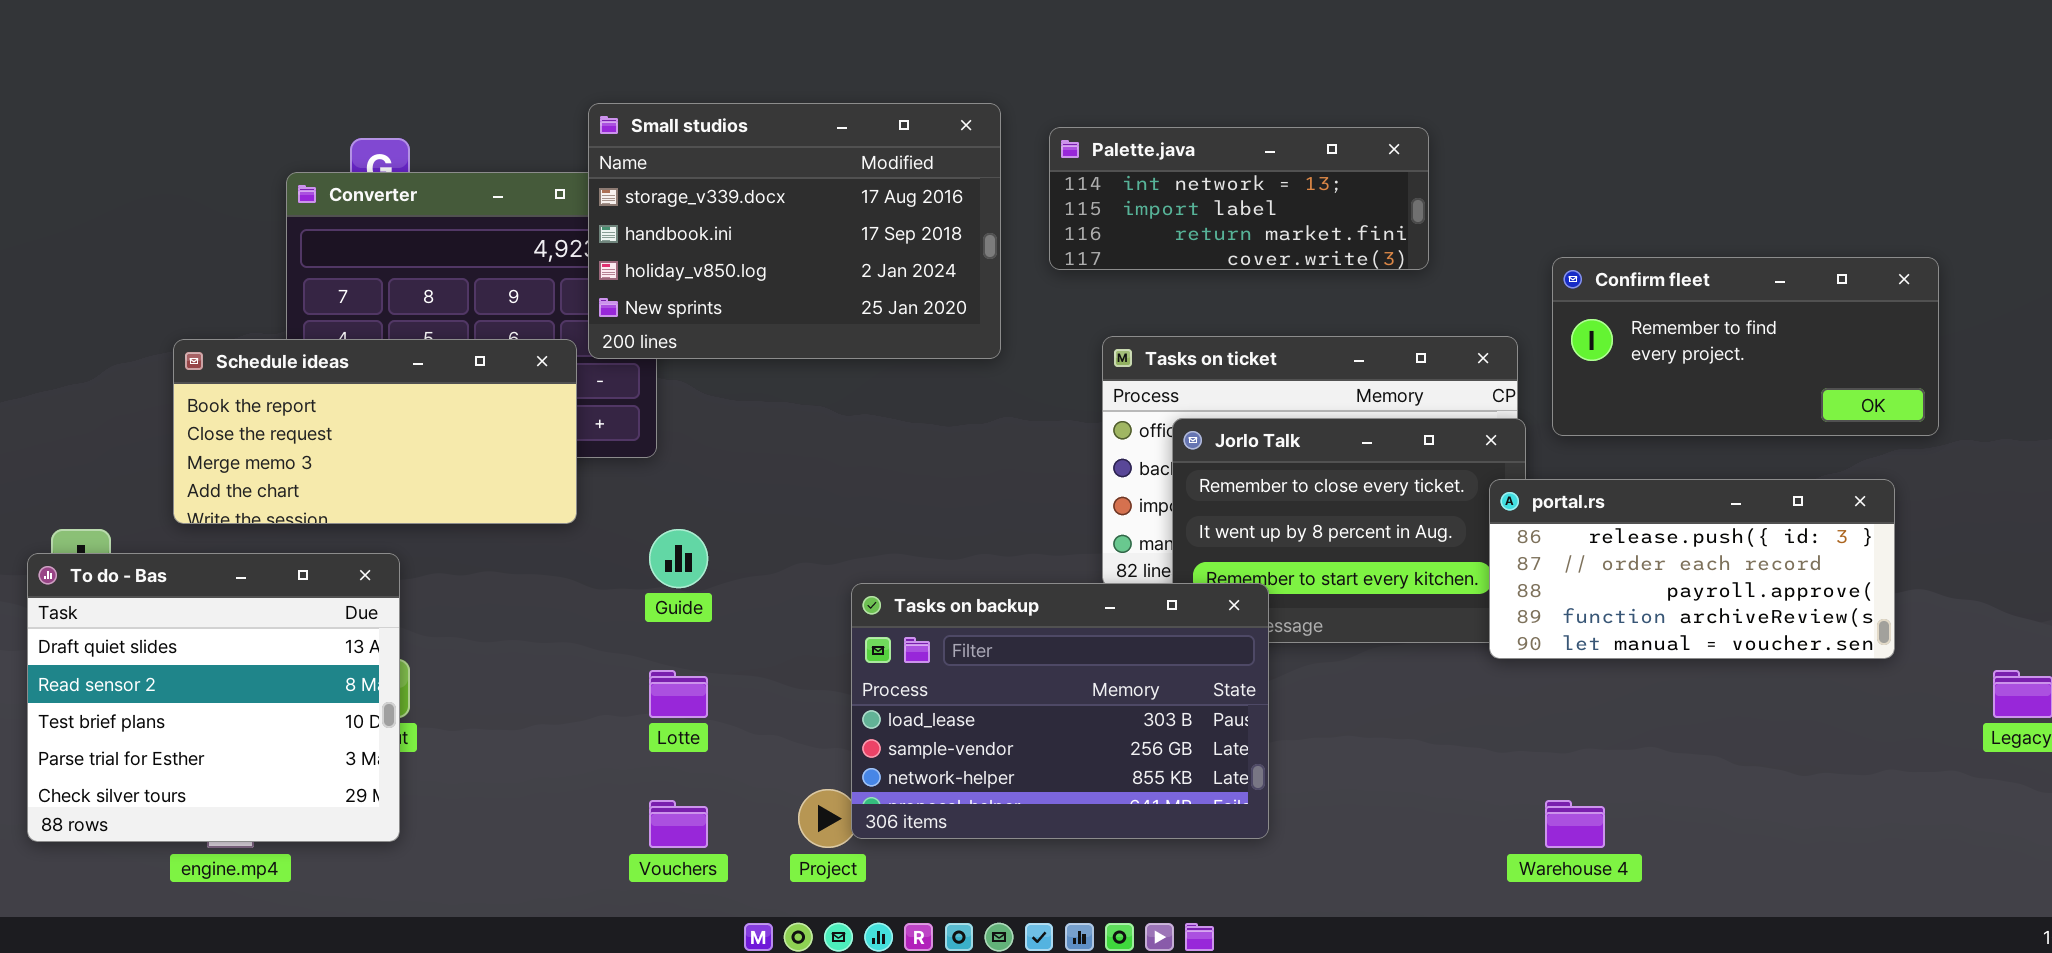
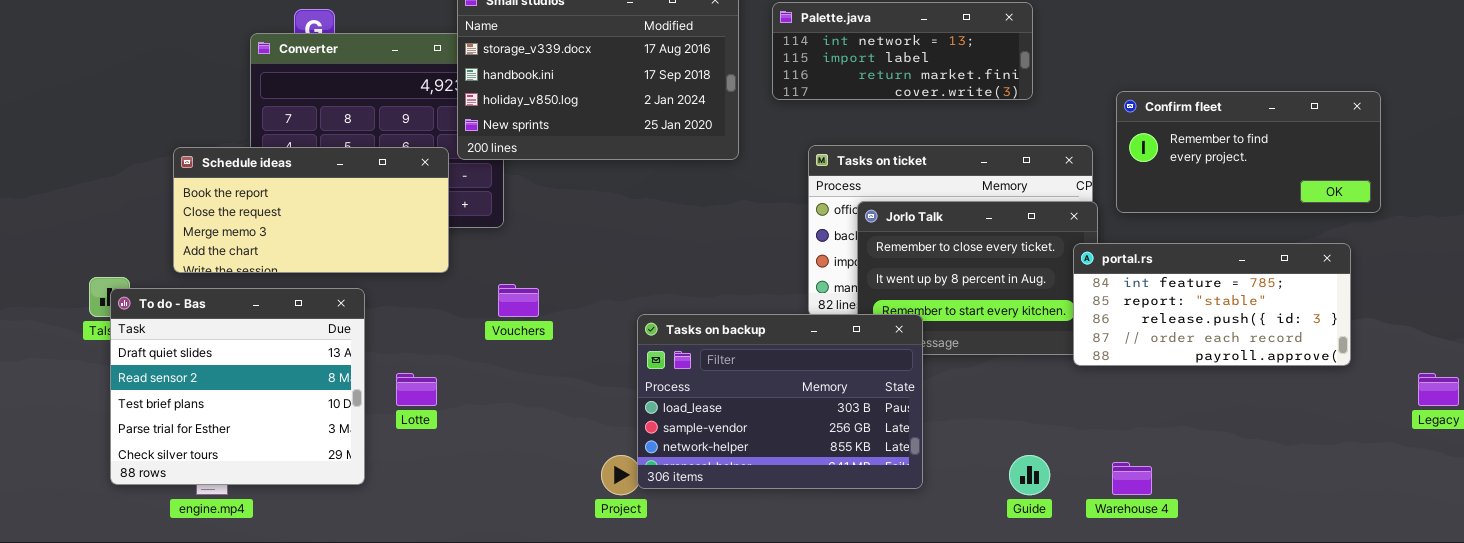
portal.rs: [1489,479,1895,659] -> [1073,243,1351,366], scrolled up 2 rows
Guide: [649,529,708,588] -> [1009,455,1050,495], moved
To do - Bas: [27,553,400,842] -> [110,288,365,485], moved
Lotte: [649,670,708,718] -> [396,373,437,406], moved
Vouchers: [649,800,708,848] -> [498,284,539,317], moved

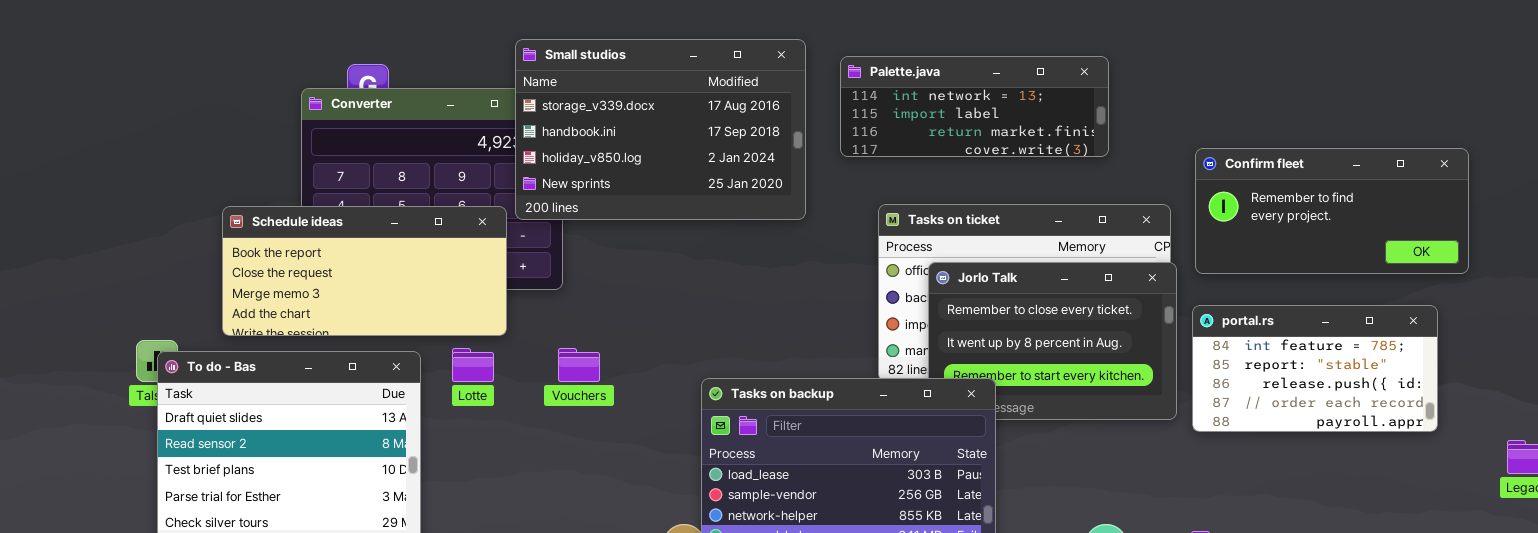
portal.rs: [1073,243,1351,366] -> [1192,305,1438,432], resized
Lotte: [396,373,437,406] -> [452,348,494,382], moved

